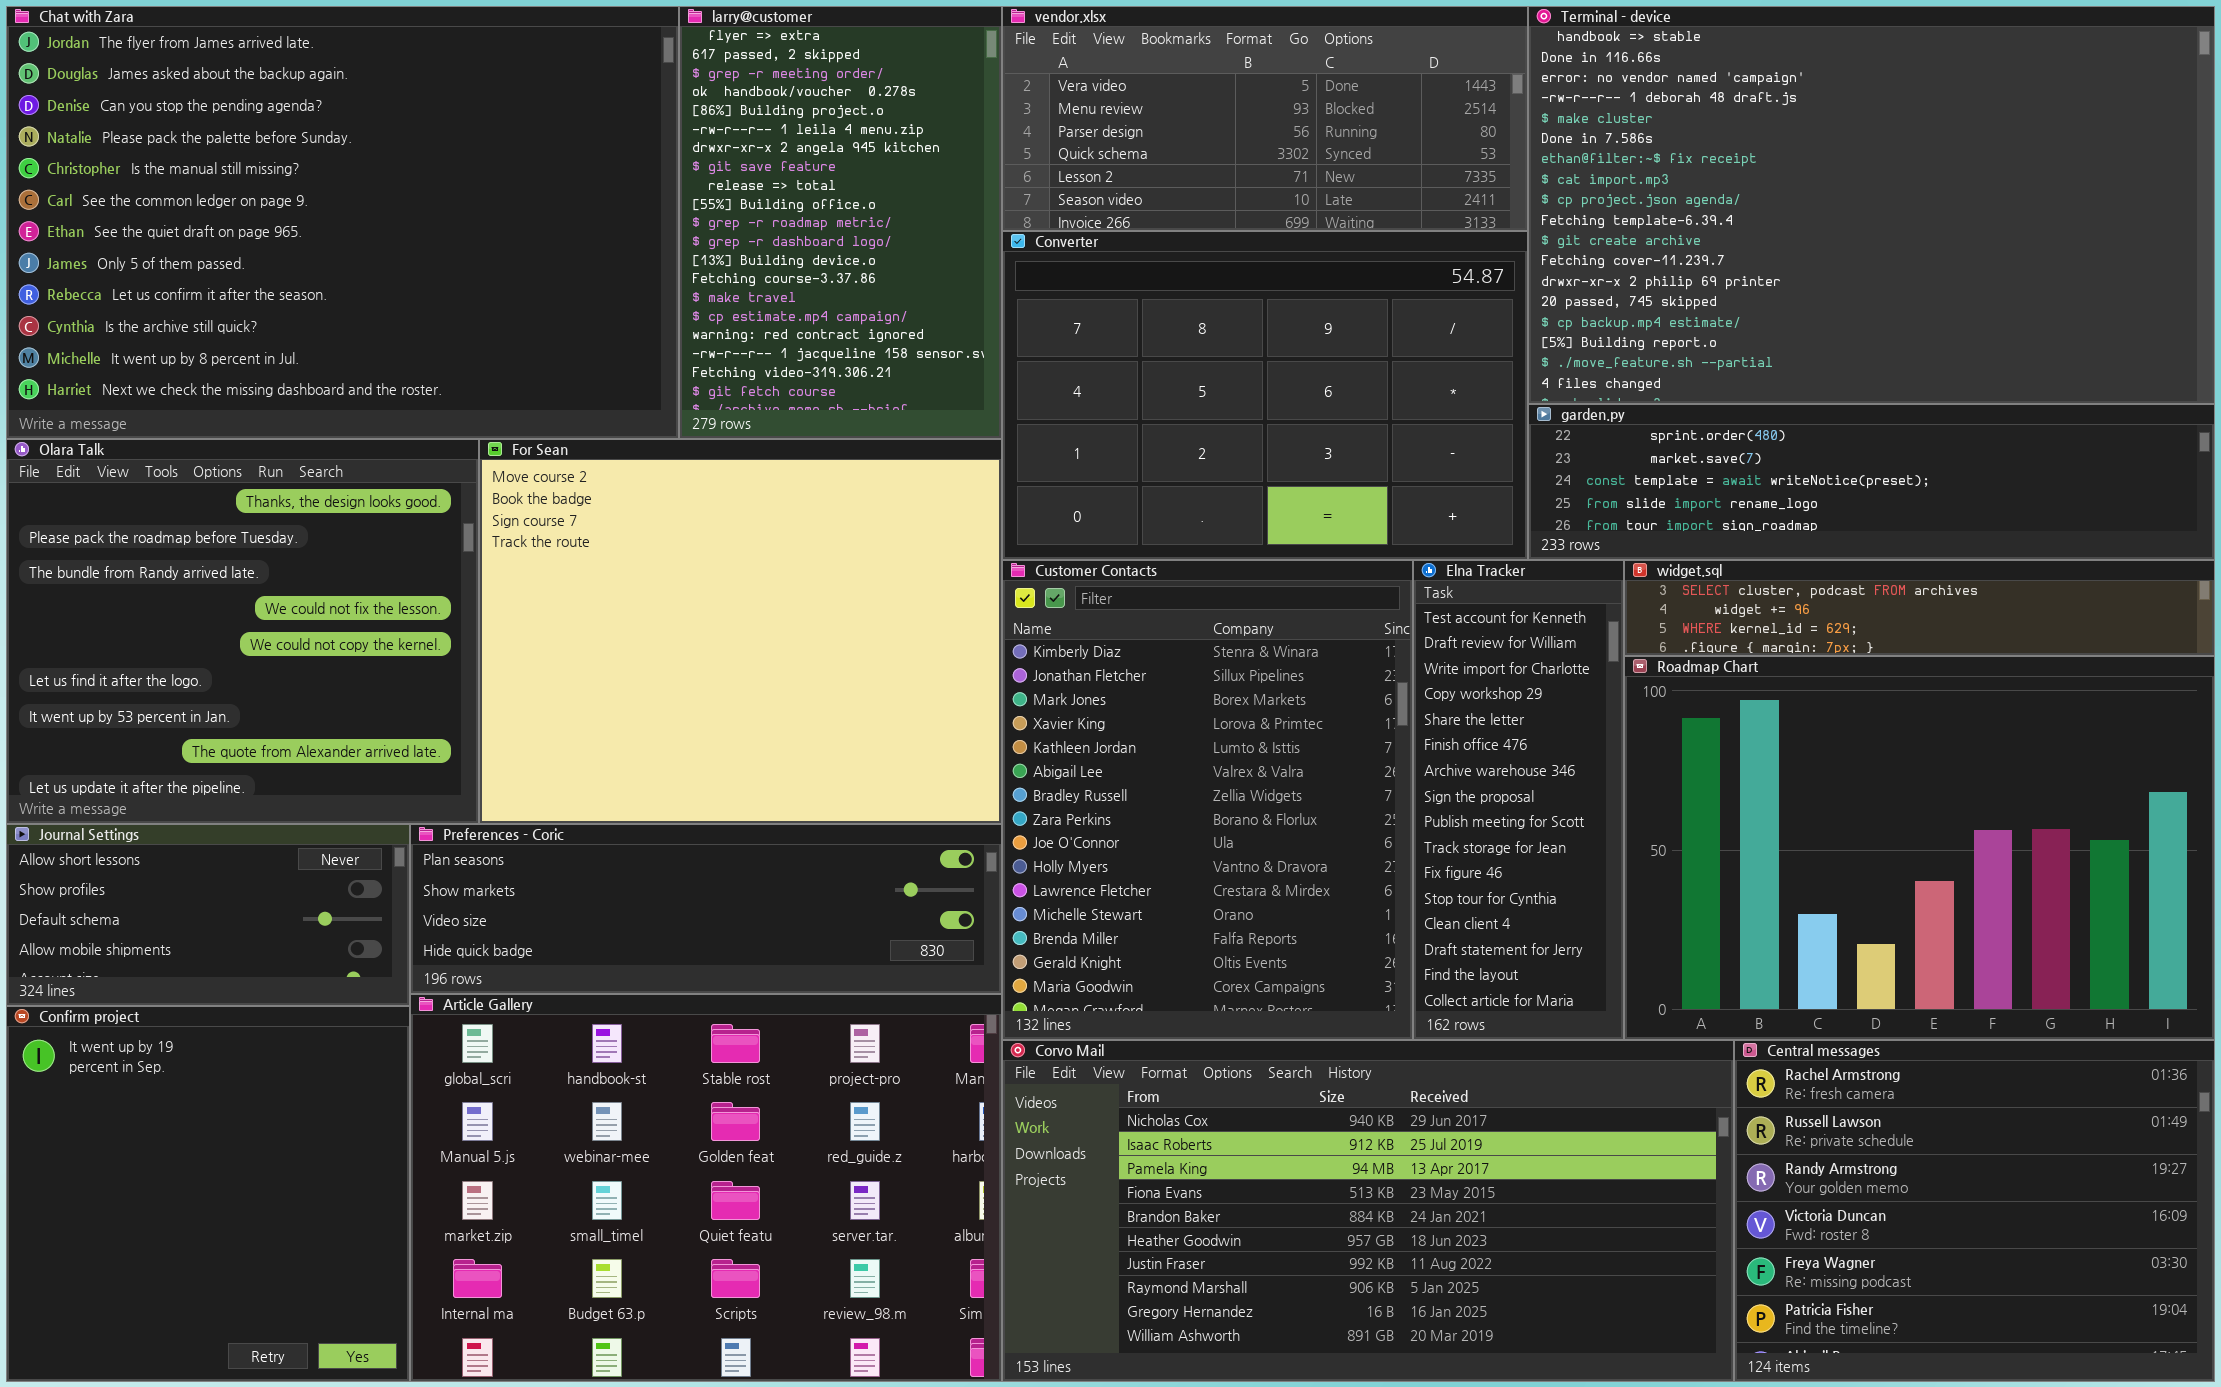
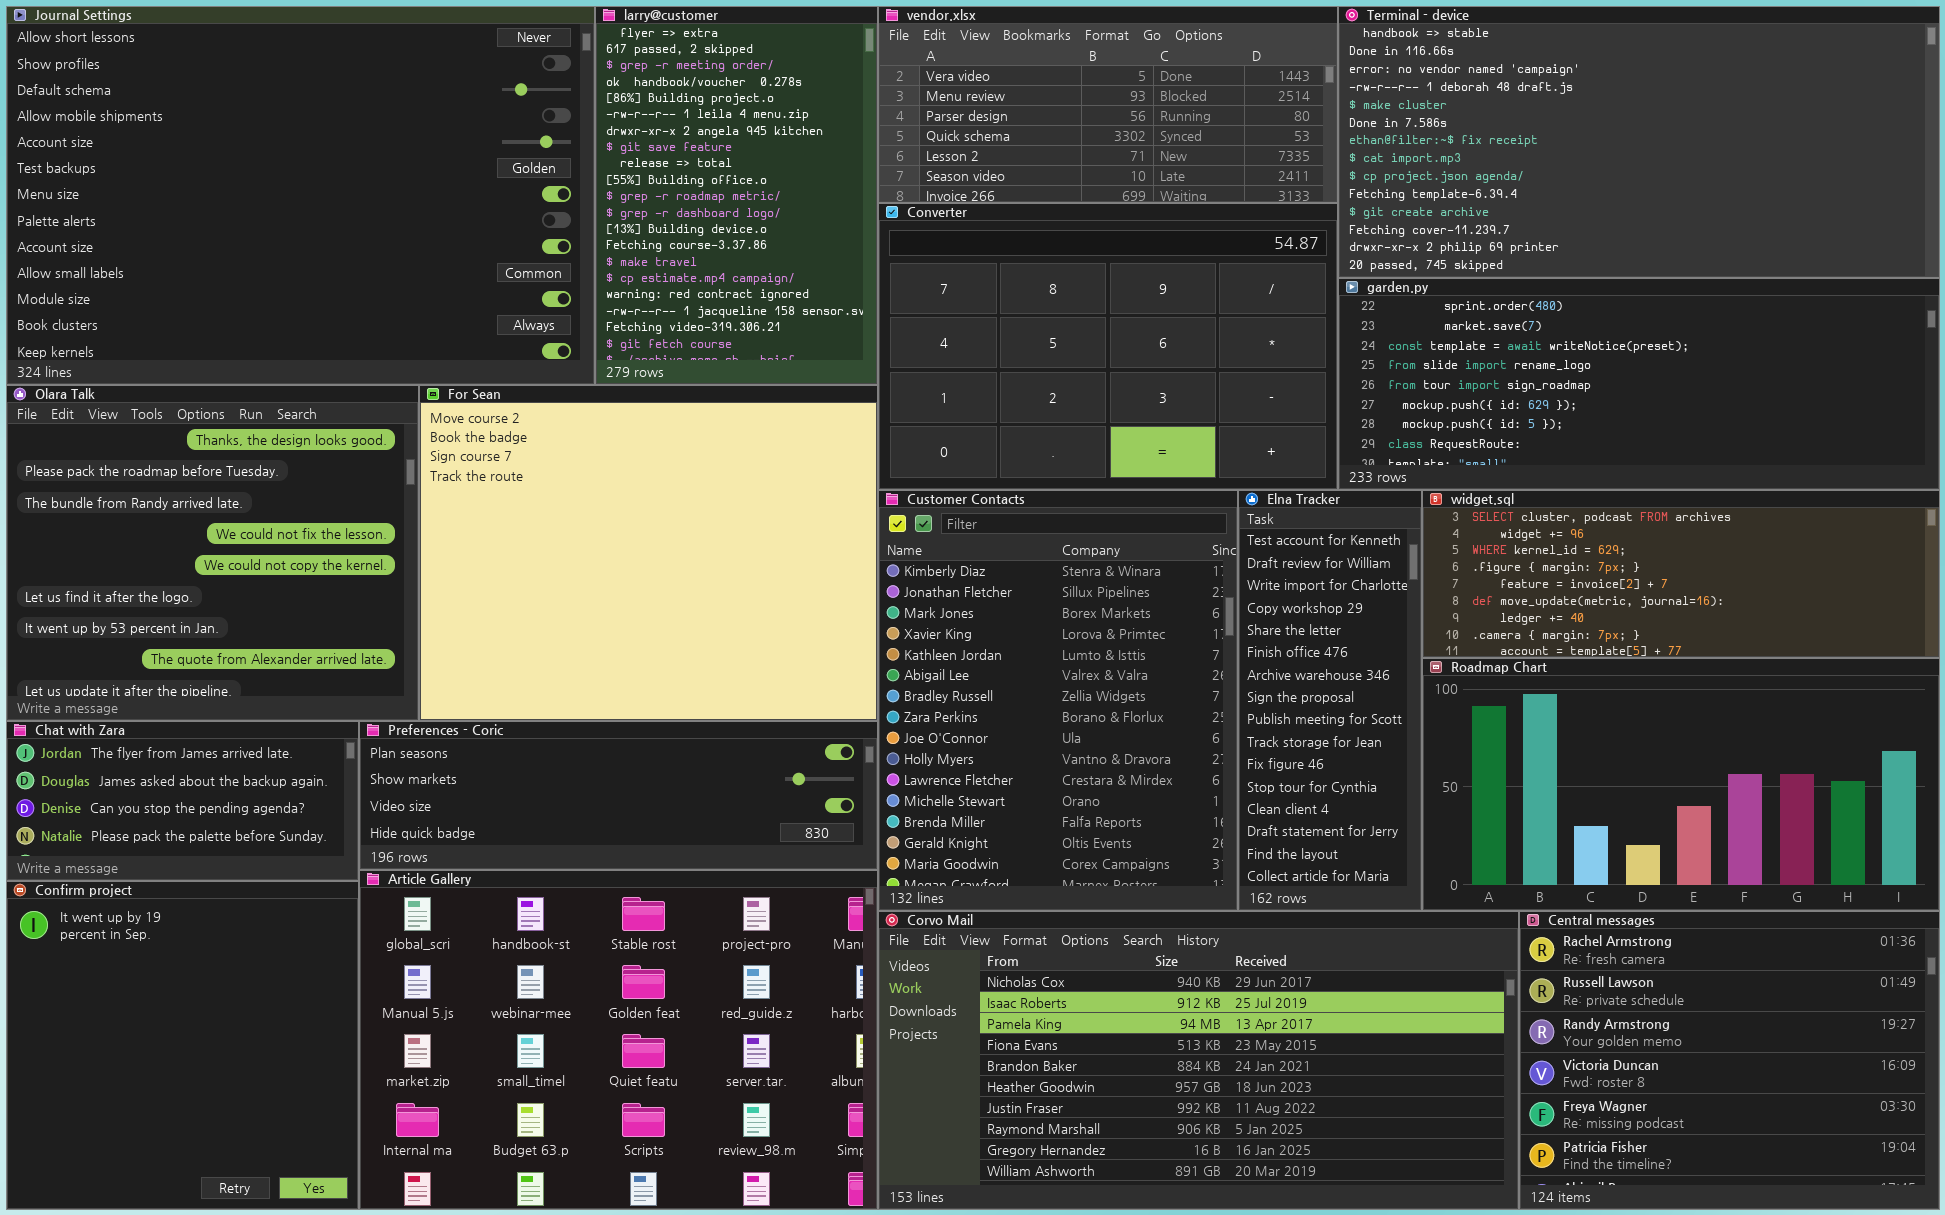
Chat with Zara: [6,6,679,439] -> [6,721,359,881], moved, resized
Terminal - device: [1528,6,2215,404] -> [1338,6,1940,278], resized
garden.py: [1528,404,2215,560] -> [1338,278,1940,490], resized
widget.sql: [1624,560,2215,656] -> [1422,490,1940,658], resized
Roadmap Chart: [1624,656,2215,1040] -> [1422,658,1940,911], resized
Journal Settings: [6,824,410,1006] -> [6,6,595,385], moved, resized

